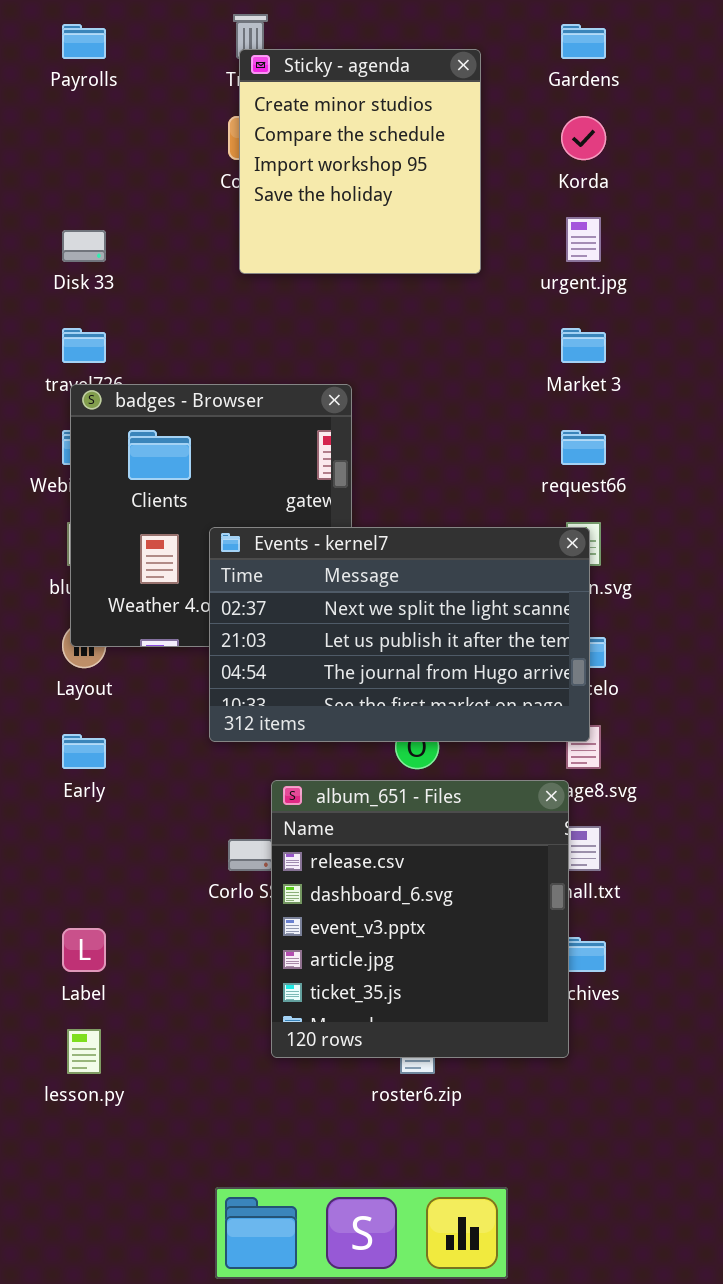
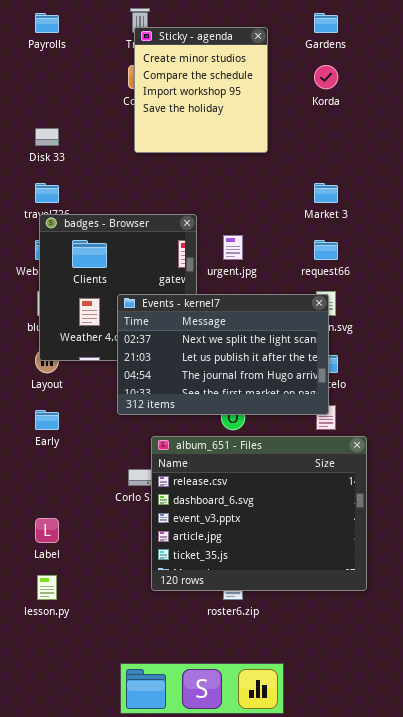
urgent.jpg: [566,217,601,262] -> [223,235,243,260], moved
album_651 - Files: [271,780,569,1058] -> [151,436,367,591], resized

